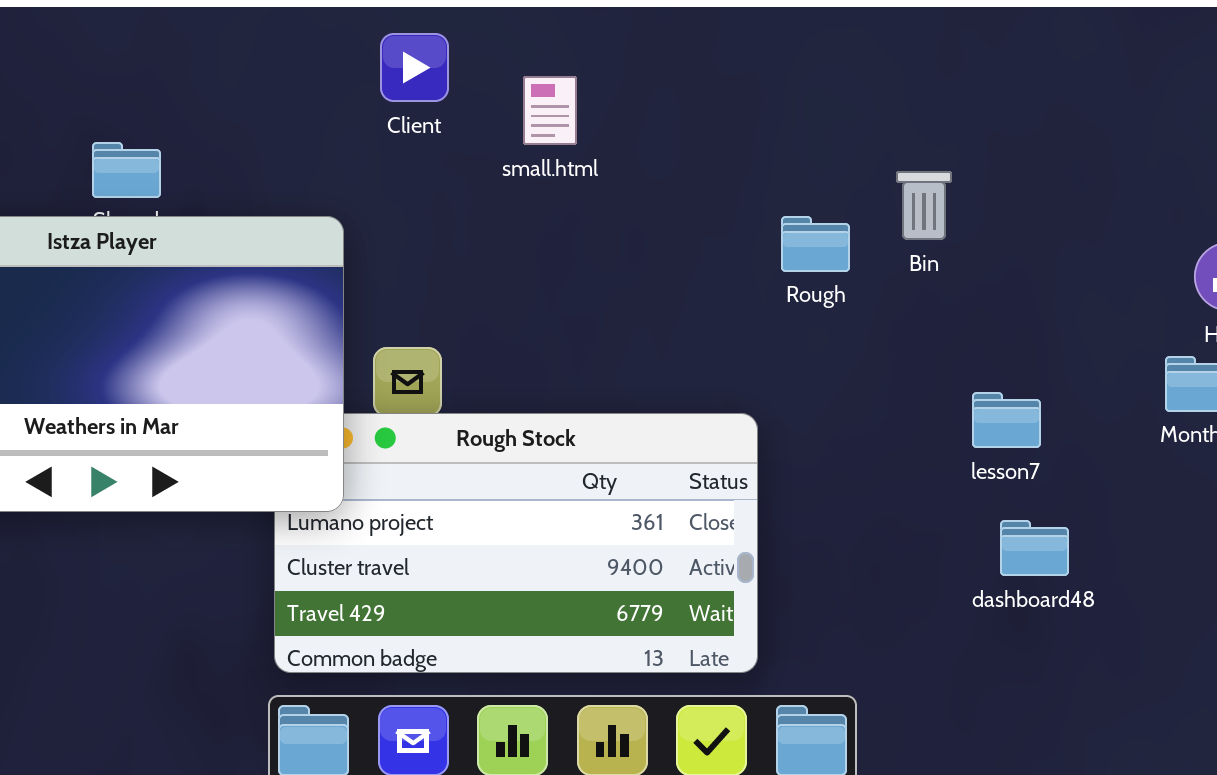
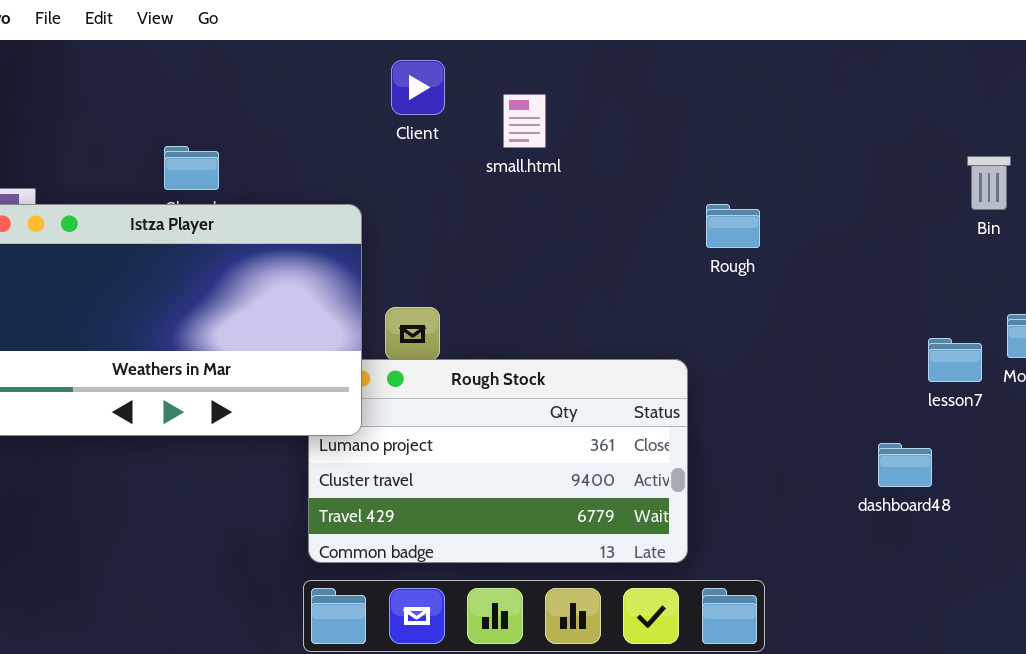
Bin: [896,171,952,240] -> [967,156,1011,210], moved
lesson7: [972,392,1041,448] -> [928,338,982,382], moved

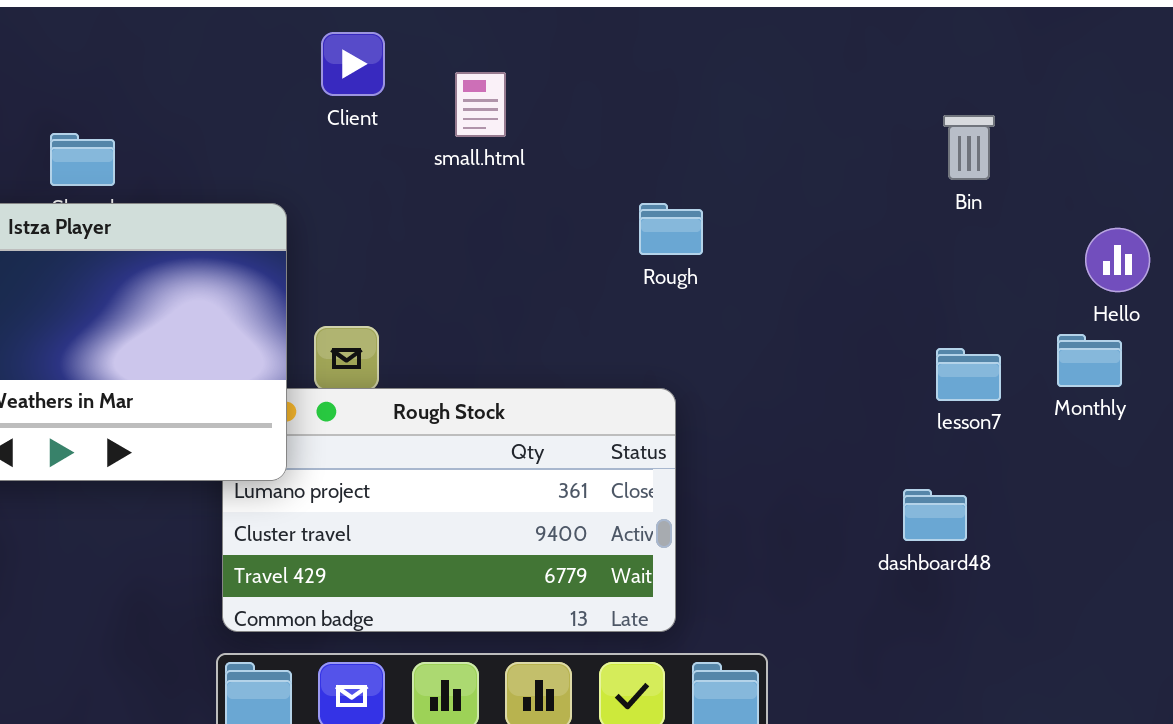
Bin: [967,156,1011,210] -> [943,115,995,180], moved
Rough: [706,204,760,248] -> [639,203,703,255], moved
lesson7: [928,338,982,382] -> [936,348,1001,401], moved

